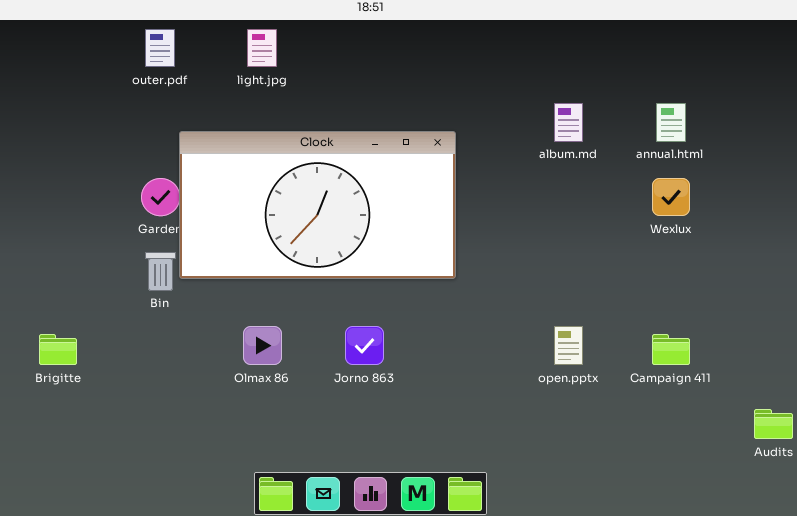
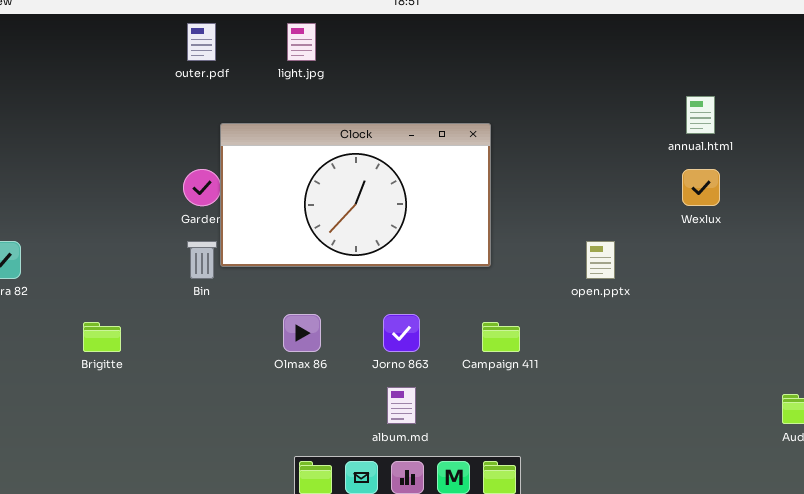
album.md: [554,103,583,142] -> [387,387,416,424], moved
open.pptx: [554,326,583,365] -> [586,241,615,279], moved
Campaign 411: [652,334,690,365] -> [482,322,520,352], moved

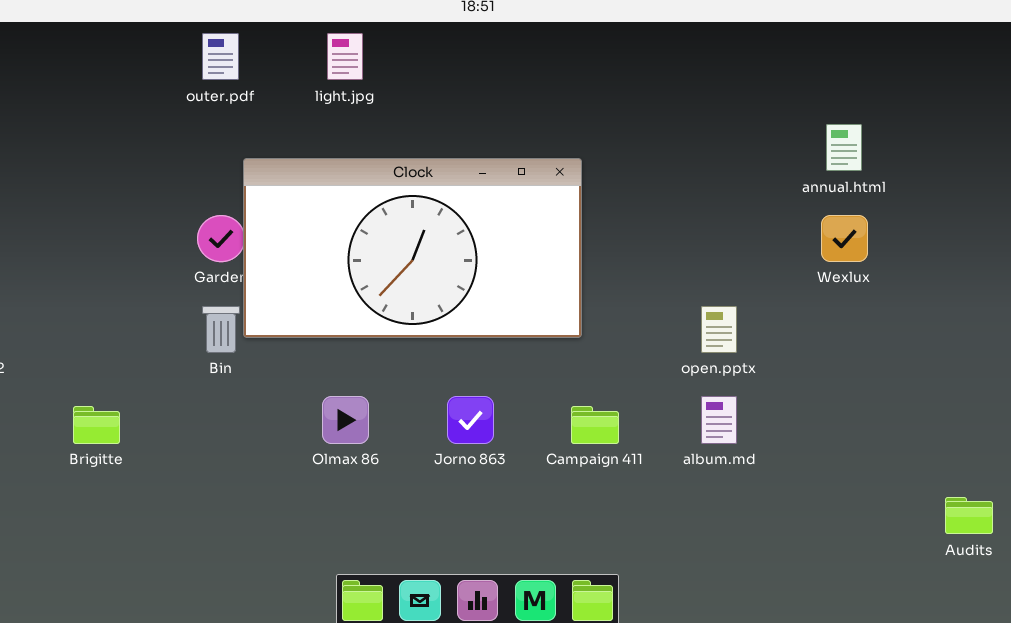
album.md: [387,387,416,424] -> [701,396,737,444], moved

